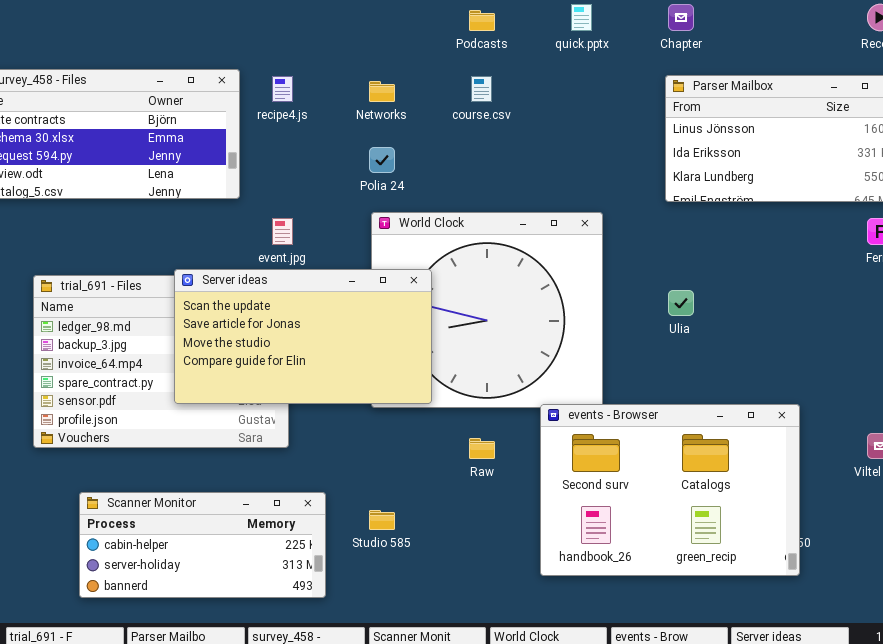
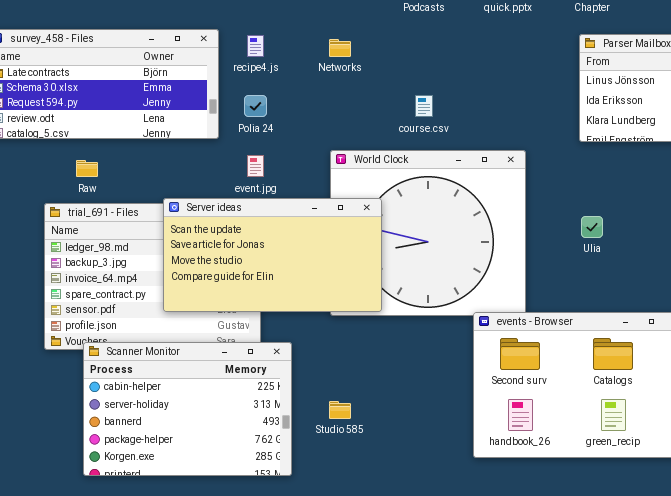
course.csv: [471,76,492,102] -> [415,95,433,117], moved
Polia 24: [369,147,395,173] -> [244,95,267,117], moved
Raw: [469,438,495,459] -> [76,160,98,177], moved
Scanner Monitor: [79,492,326,598] -> [83,342,292,476], resized

